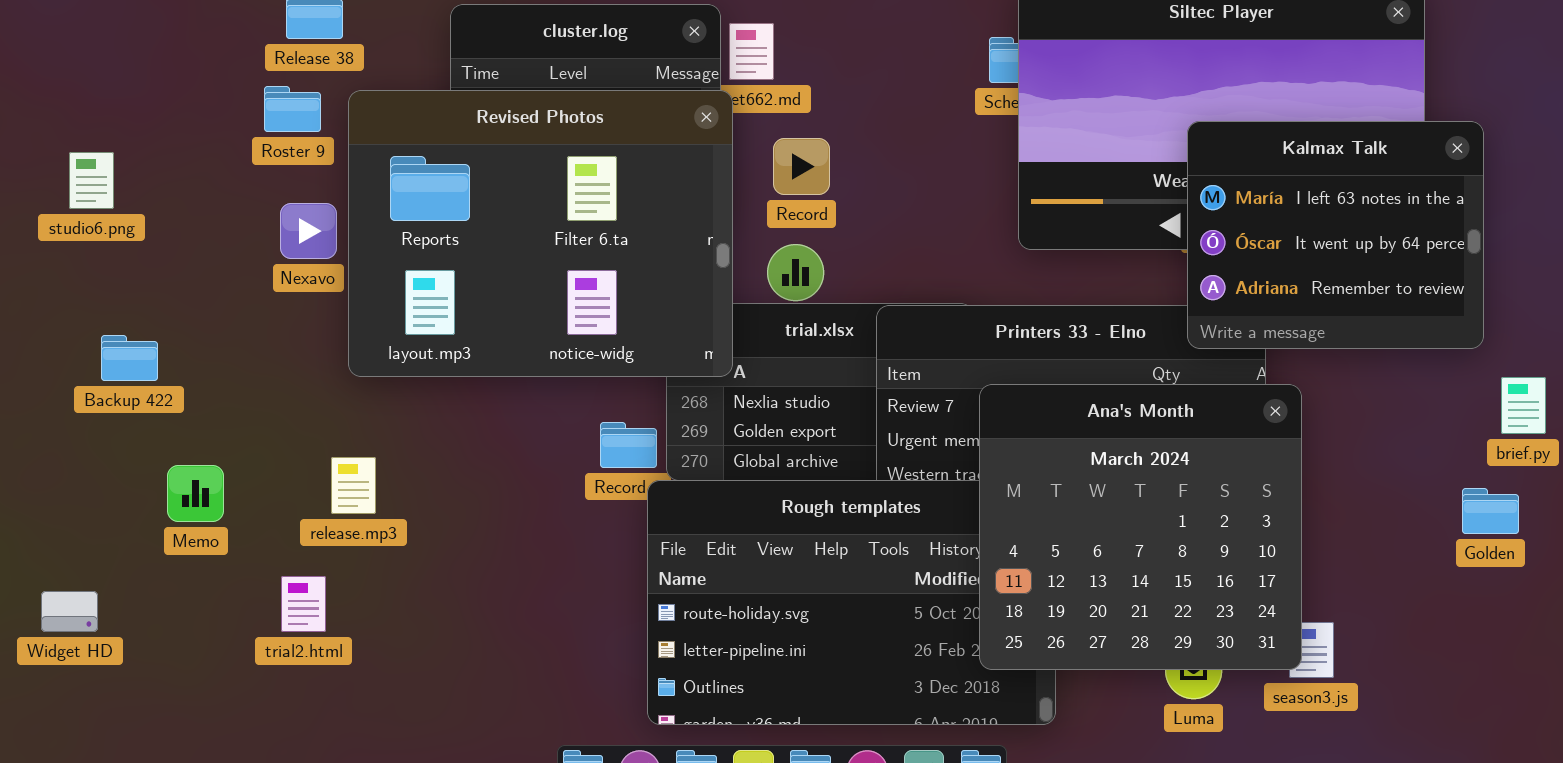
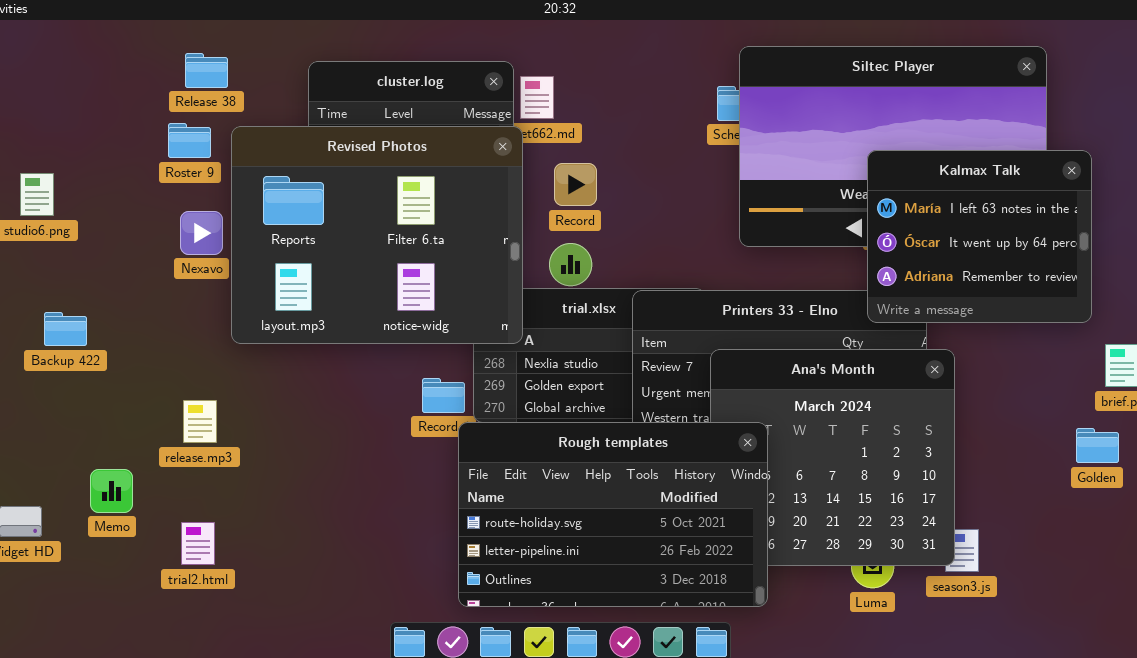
release.mp3: [331,457,376,514] -> [183,400,217,443], moved
Memo: [167,465,224,522] -> [90,469,133,513], moved
Rough templates: [647,480,1056,725] -> [458,422,768,607], raised
trial2.html: [281,576,326,632] -> [181,522,215,565], moved

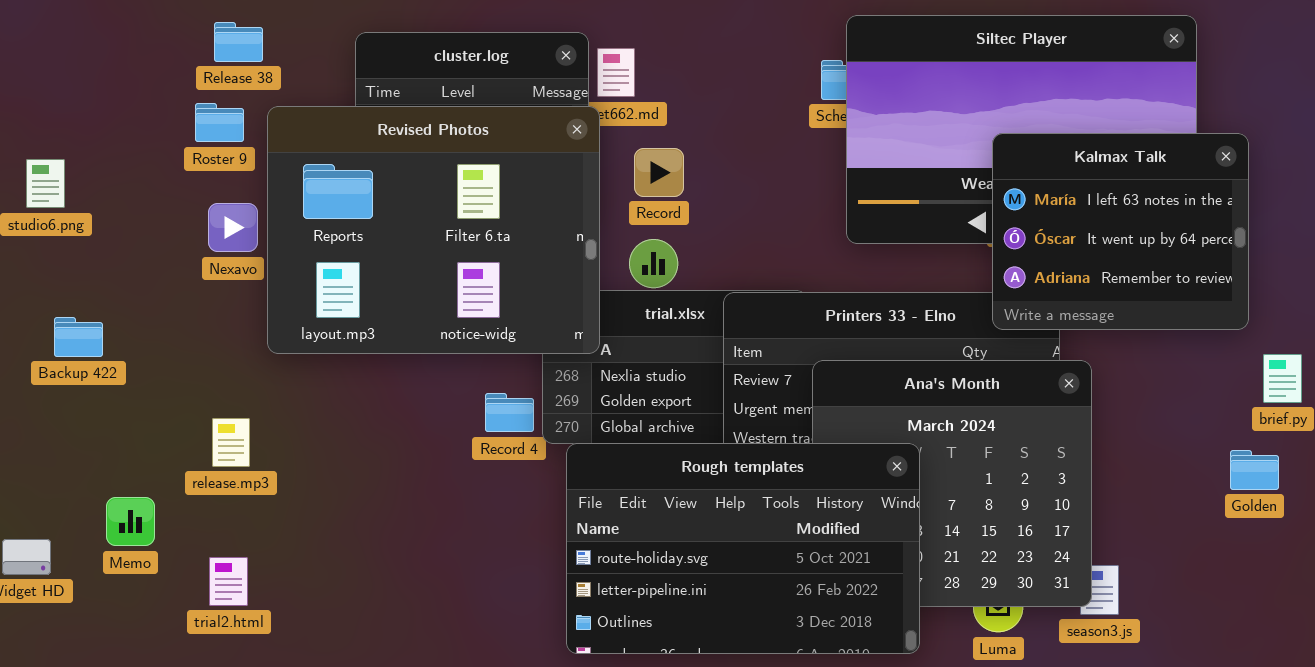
Rough templates: [458,422,768,607] -> [566,443,920,654], moved

